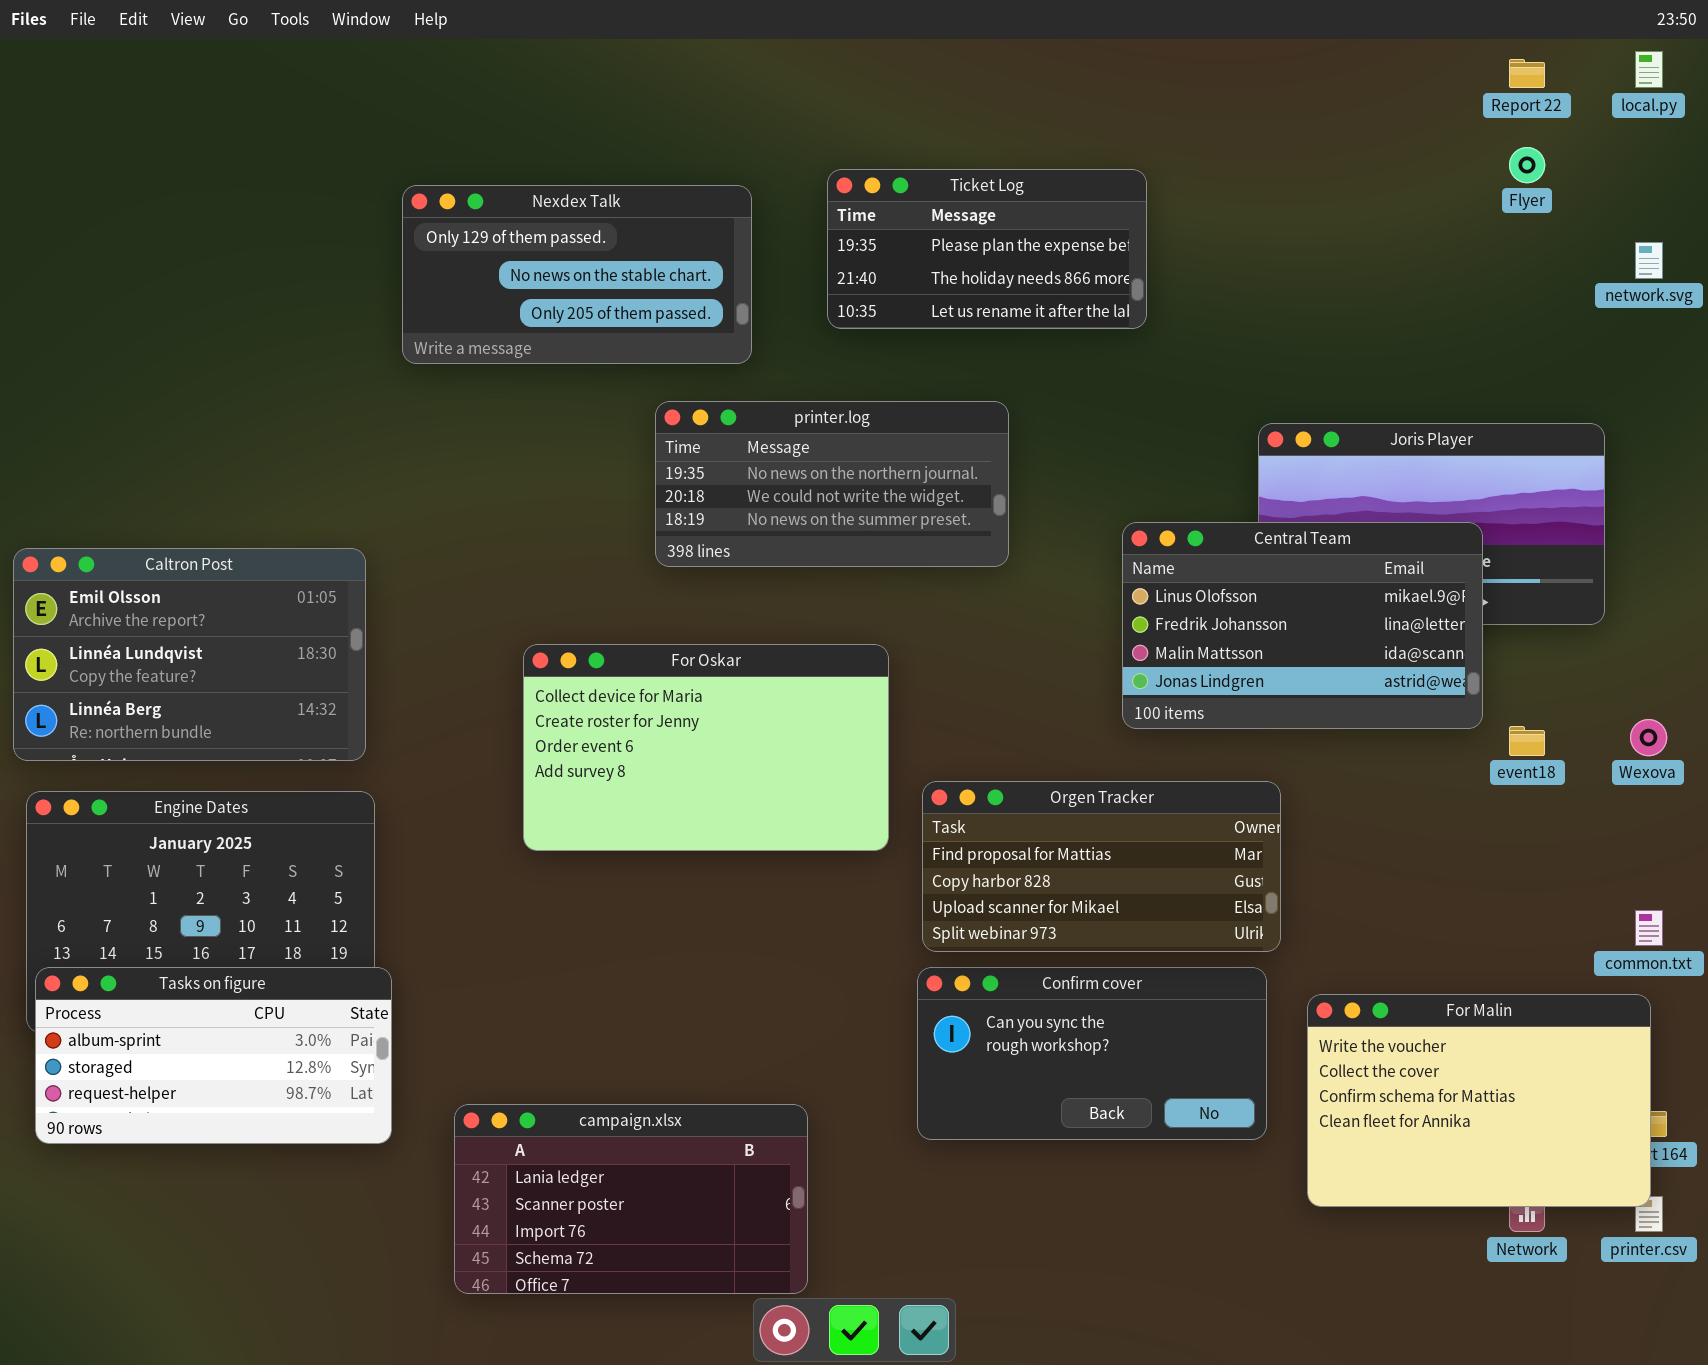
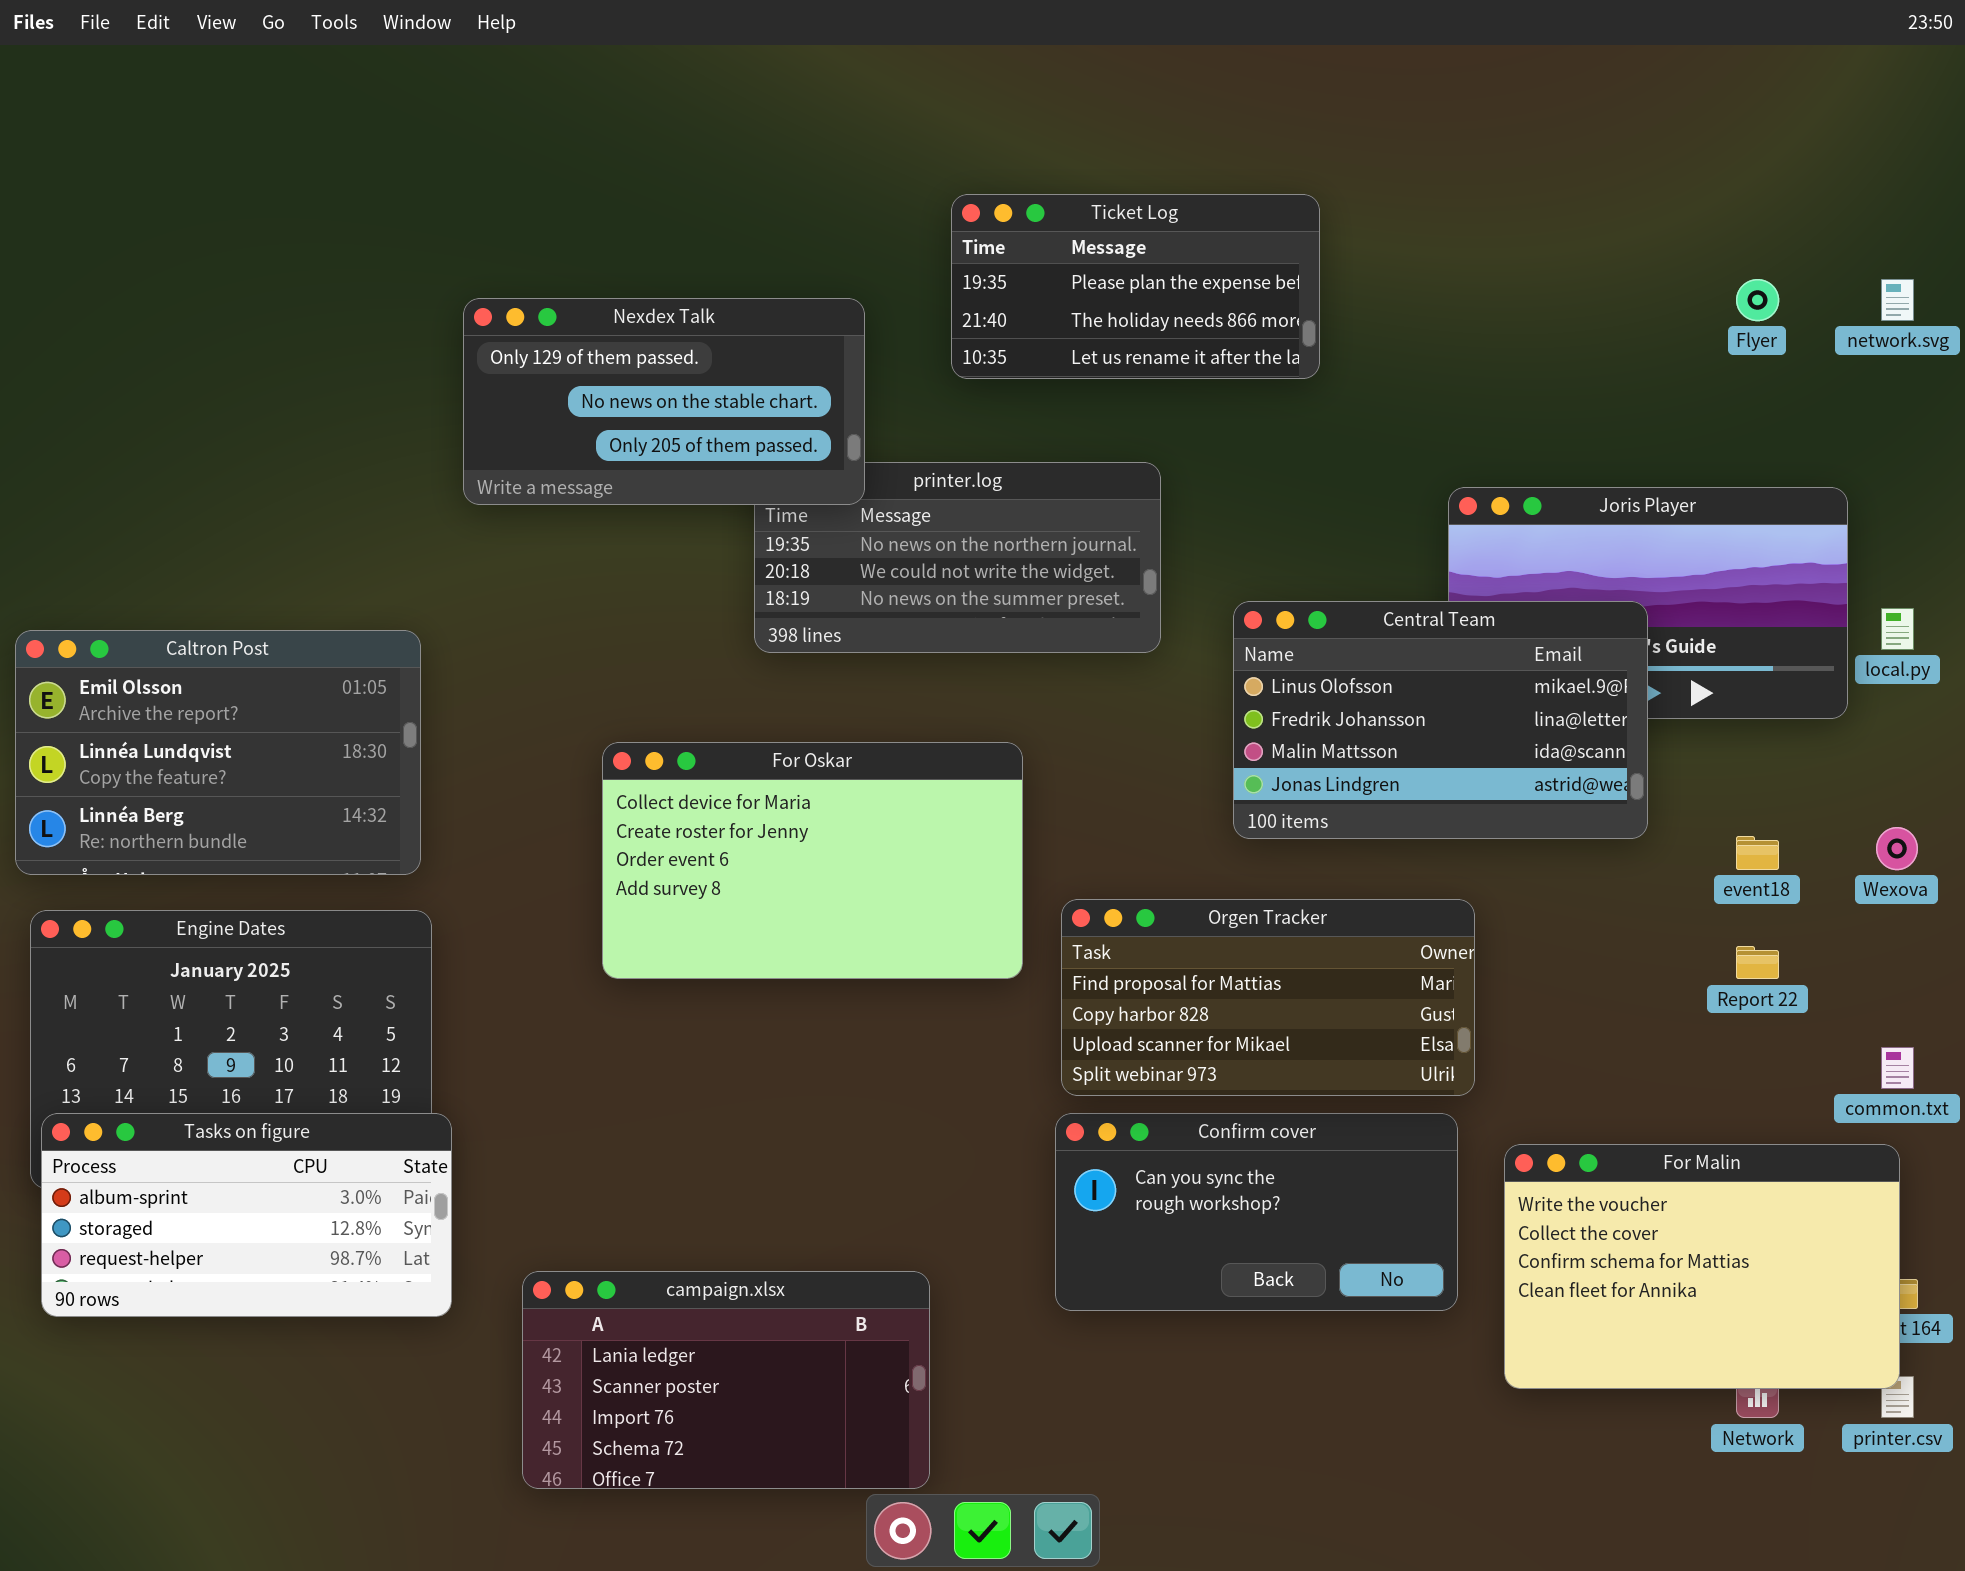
local.py: [1635,51,1663,88] -> [1881,608,1914,650], moved
Report 22: [1509,59,1545,88] -> [1736,946,1779,979], moved
Flyer: [1509,147,1545,183] -> [1736,279,1779,321], moved
Nexdex Talk: [402,185,752,364] -> [463,298,865,505], moved
Central Team: [1122,522,1483,729] -> [1233,601,1648,839], moved

